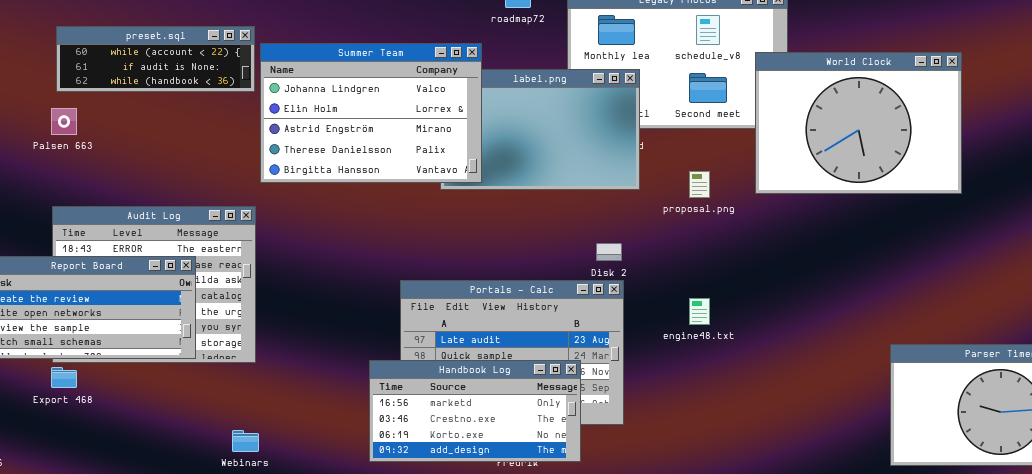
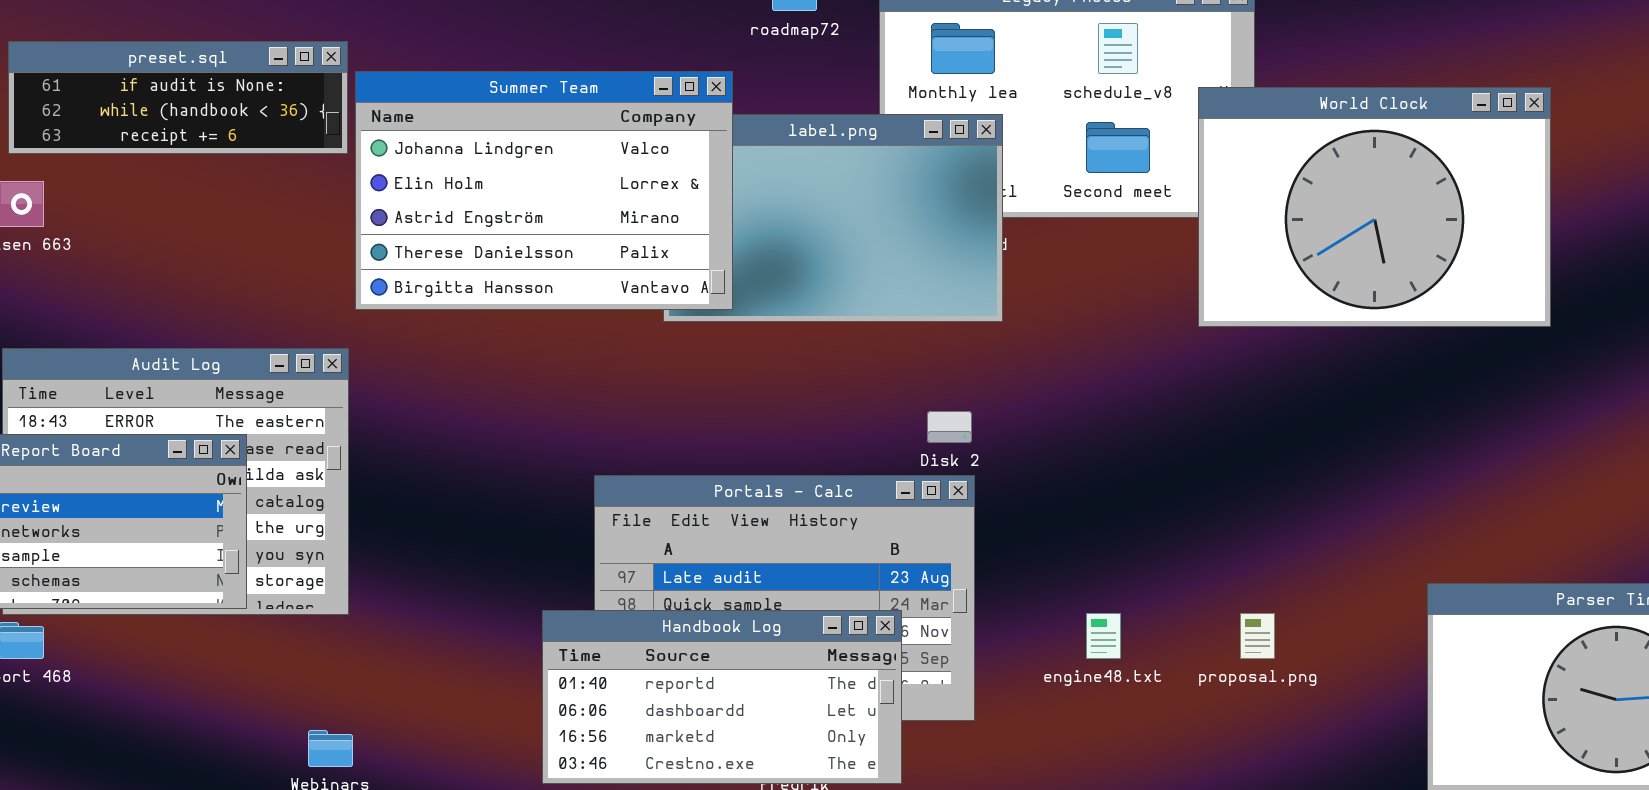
preset.sql: [56,26,255,92] -> [8,41,348,154], scrolled down 1 row
proposal.png: [689,171,710,198] -> [1240,613,1275,659], moved
engine48.txt: [689,298,710,325] -> [1086,613,1121,659], moved
Handbook Log: [369,360,581,462] -> [542,610,902,784], scrolled up 2 rows

